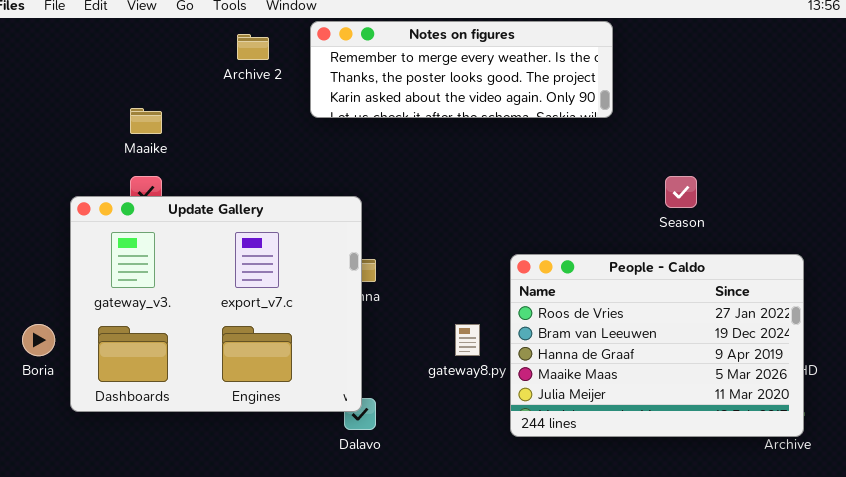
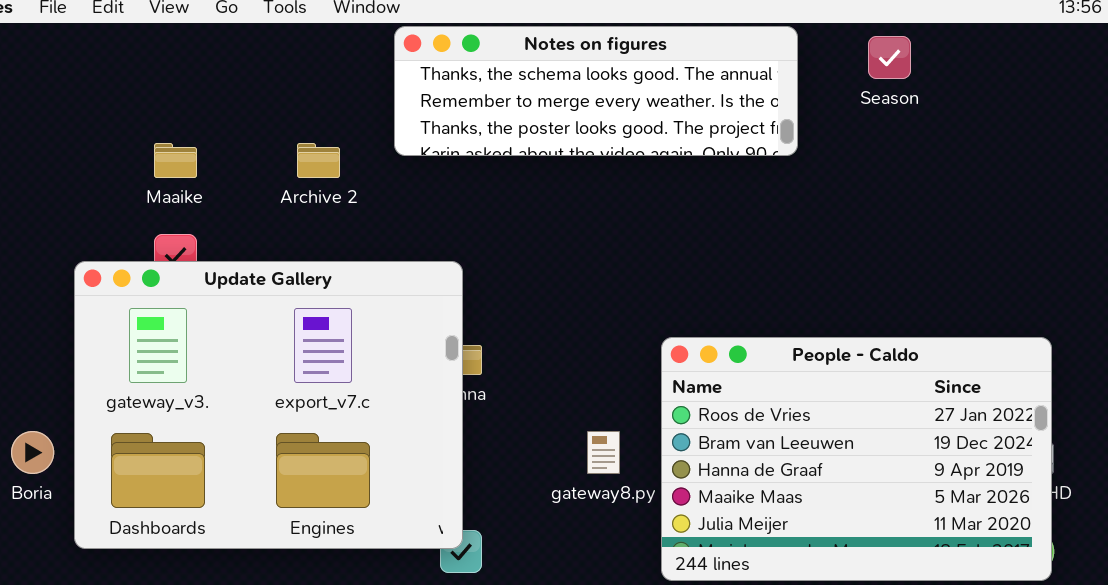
Notes on figures: [310,21,613,118] -> [394,26,798,156], scrolled up 1 row
Archive 2: [237,34,269,60] -> [297,143,340,178], moved
Season: [665,176,697,208] -> [868,36,911,79], moved

